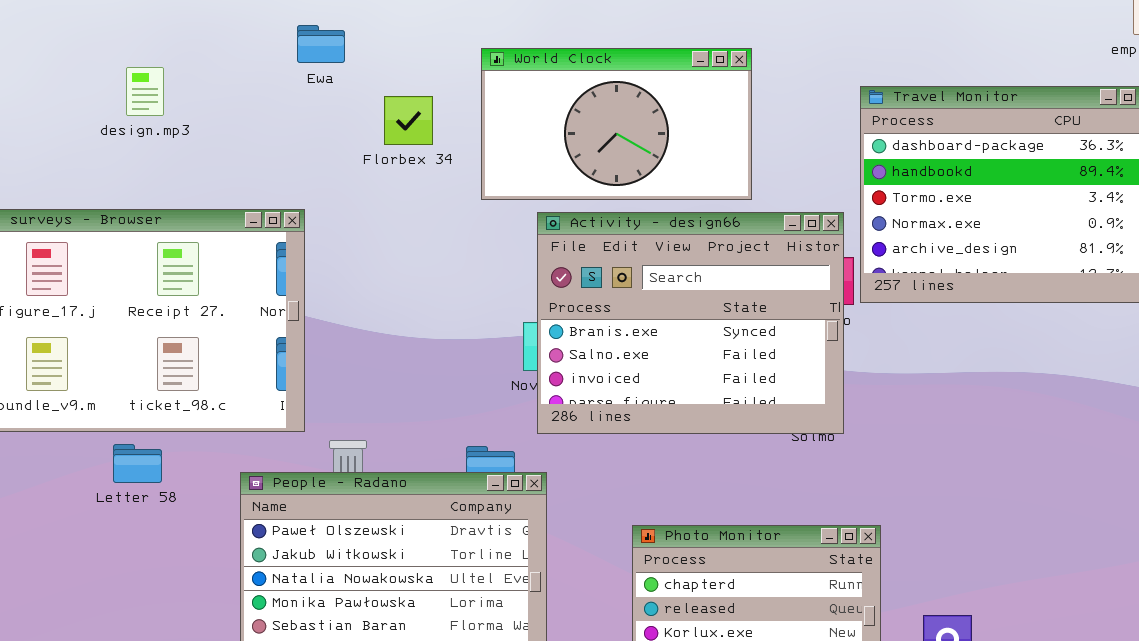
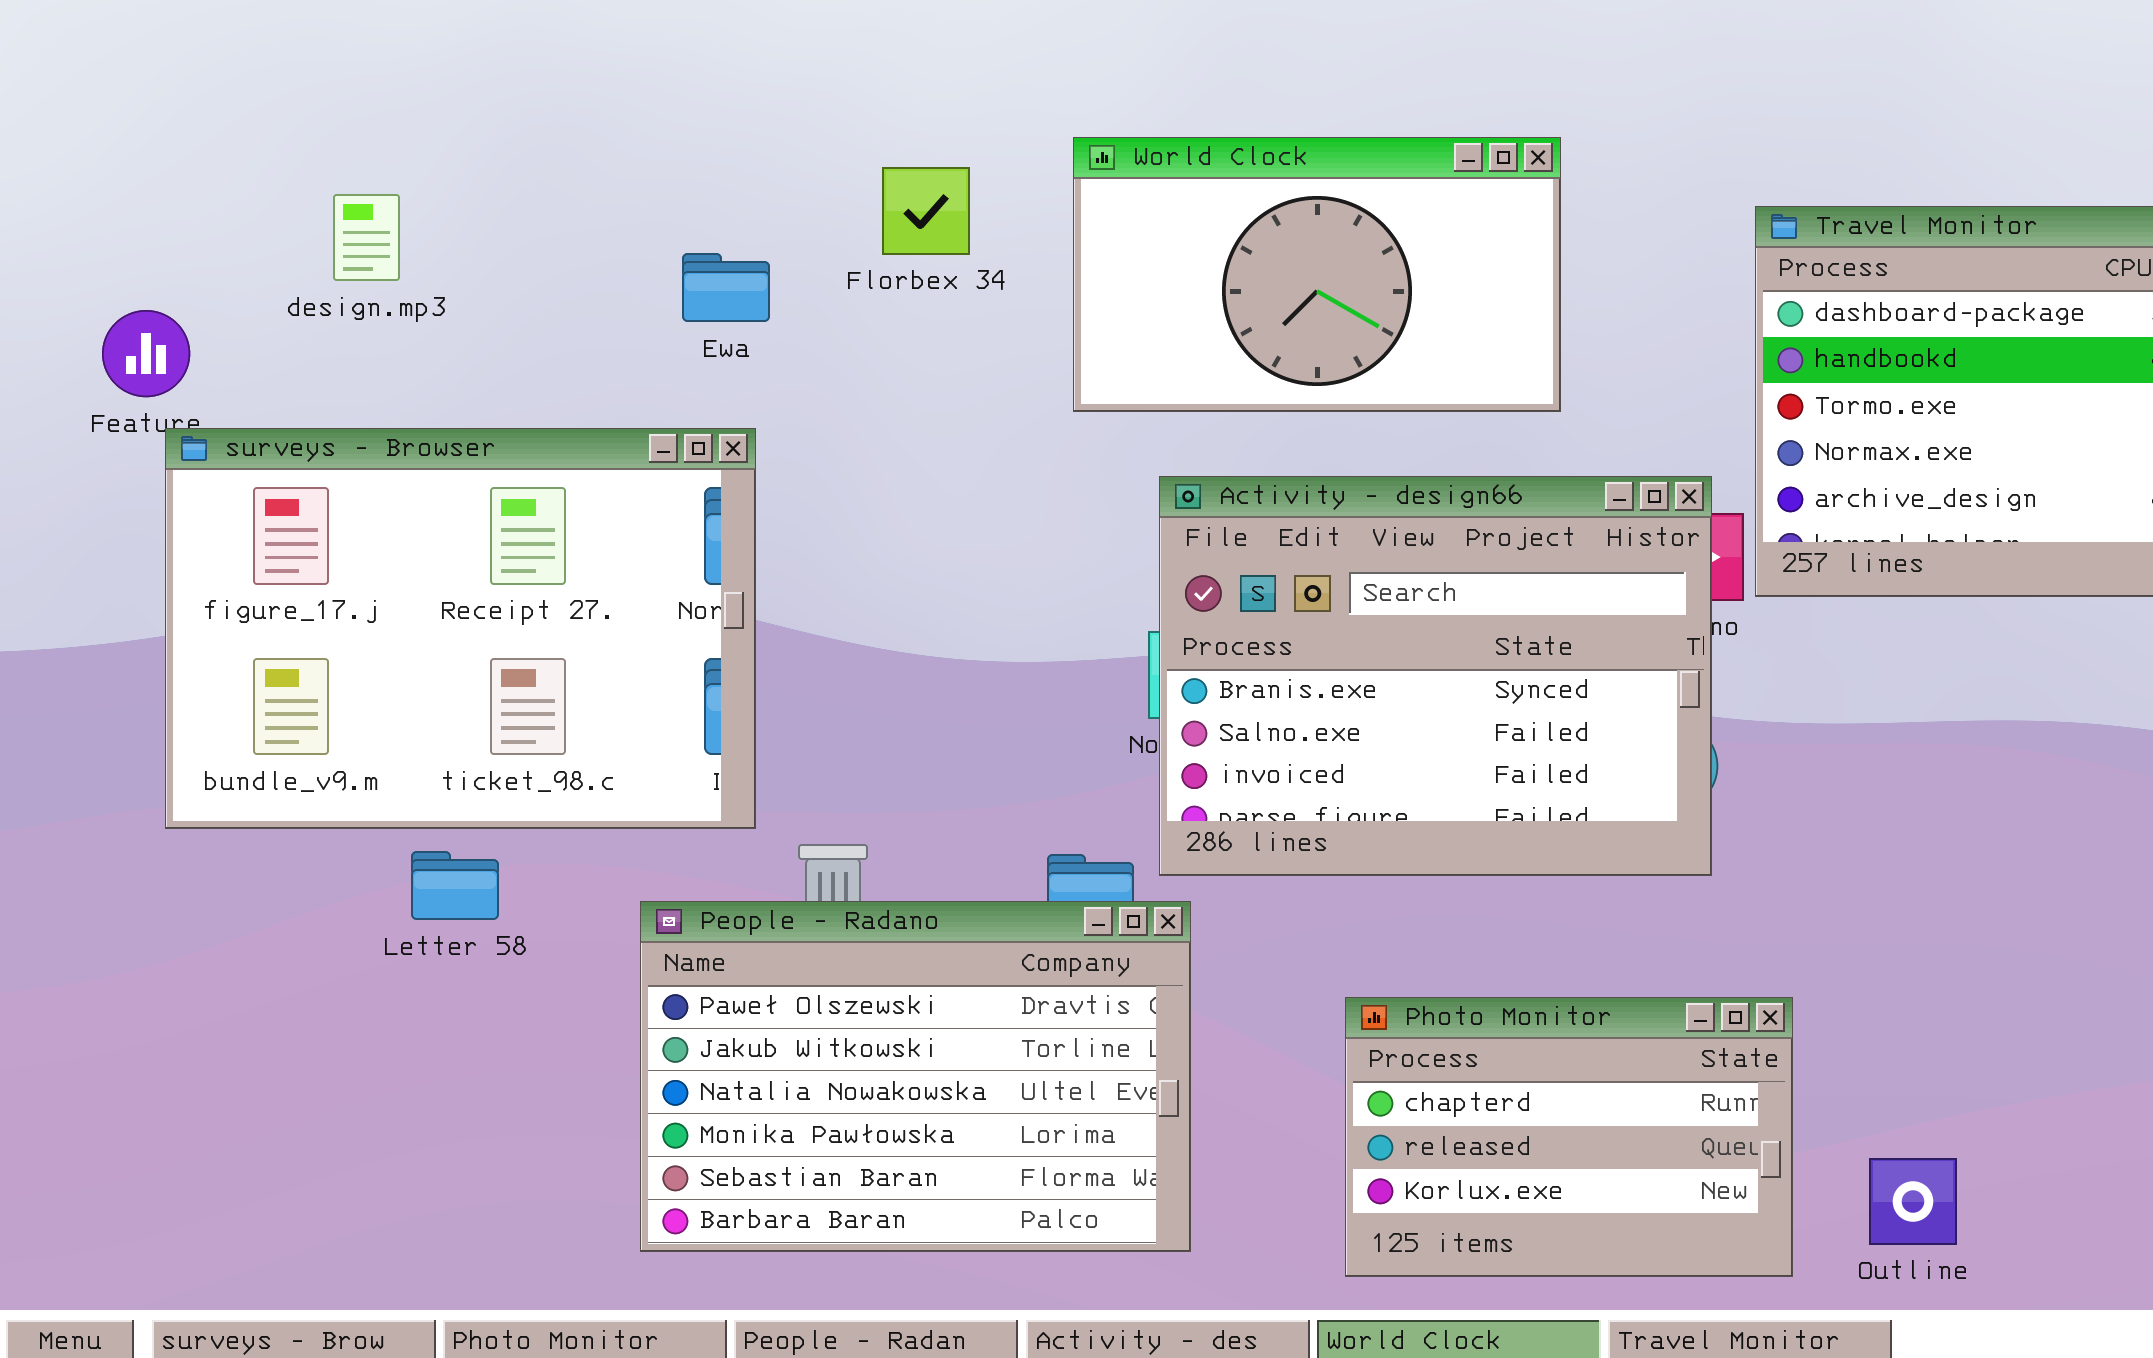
Ewa: [297,25,345,63] -> [682,253,770,322], moved
design.mp3: [126,67,164,116] -> [333,194,400,281], moved
Florbex 34: [384,96,433,145] -> [882,167,970,255], moved
Activity - design66: [537,212,844,434] -> [1159,476,1712,876], moved

